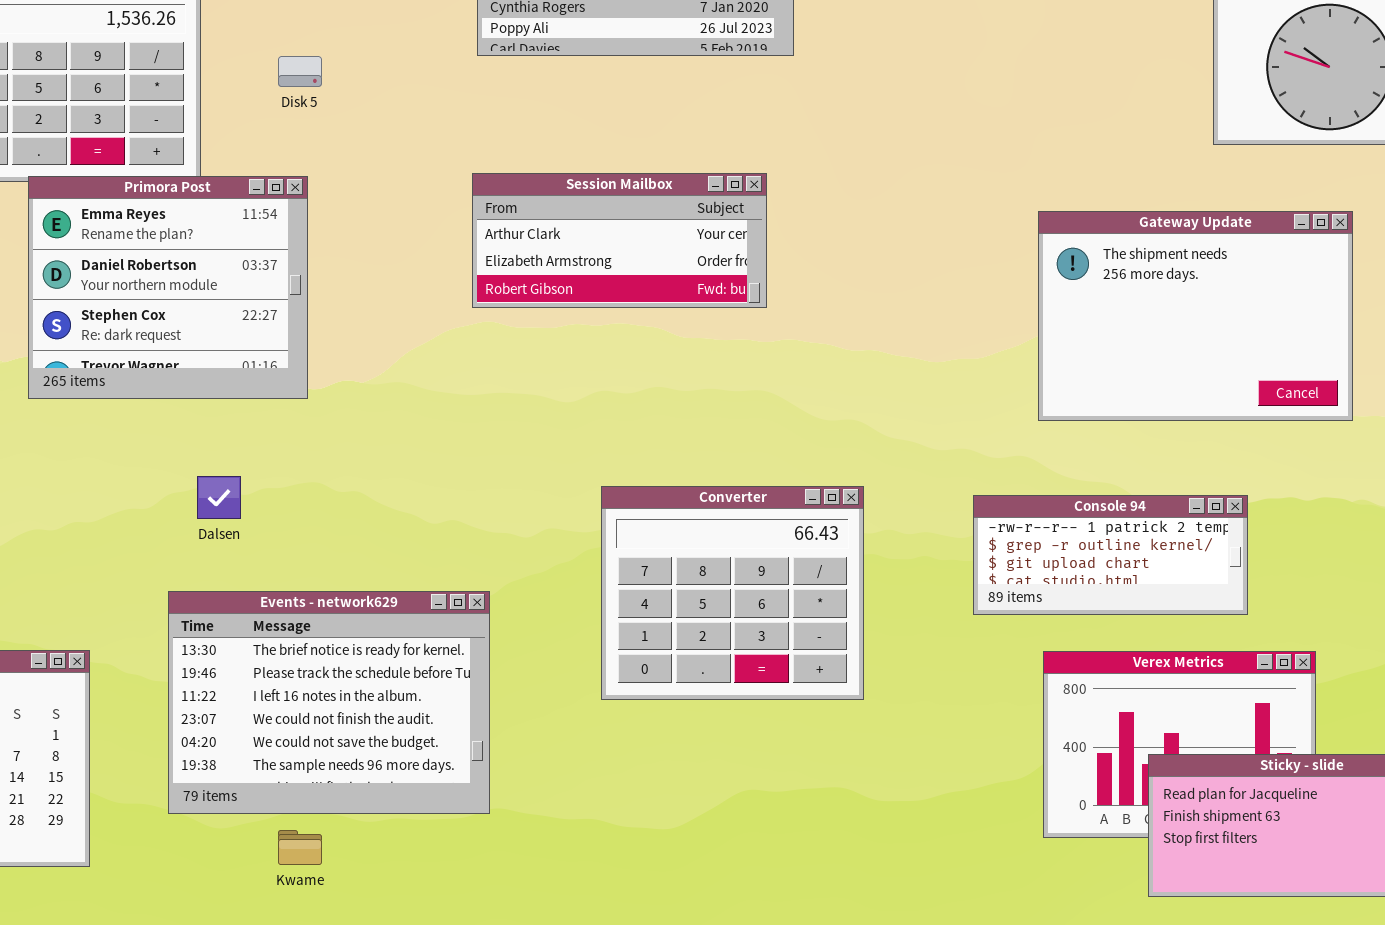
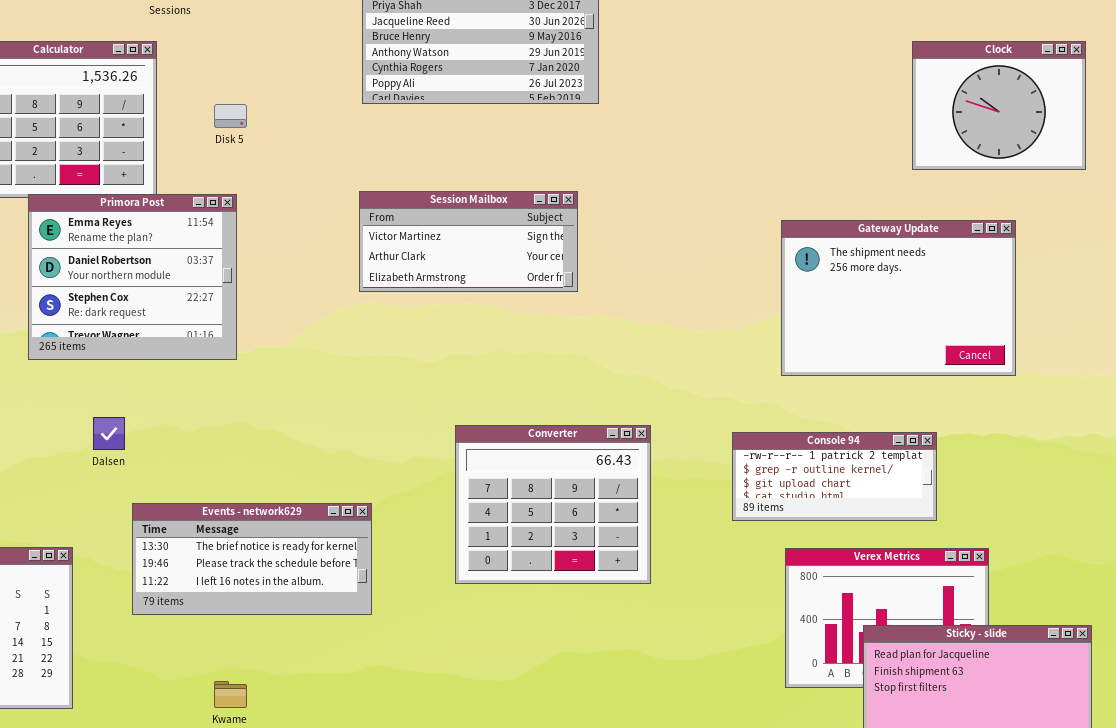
Session Mailbox: [472,173,767,308] -> [359,191,578,292], scrolled up 1 row
Dalsen: [197,476,241,519] -> [93,417,125,450], moved
Events - network629: [168,591,490,814] -> [132,503,372,615], resized

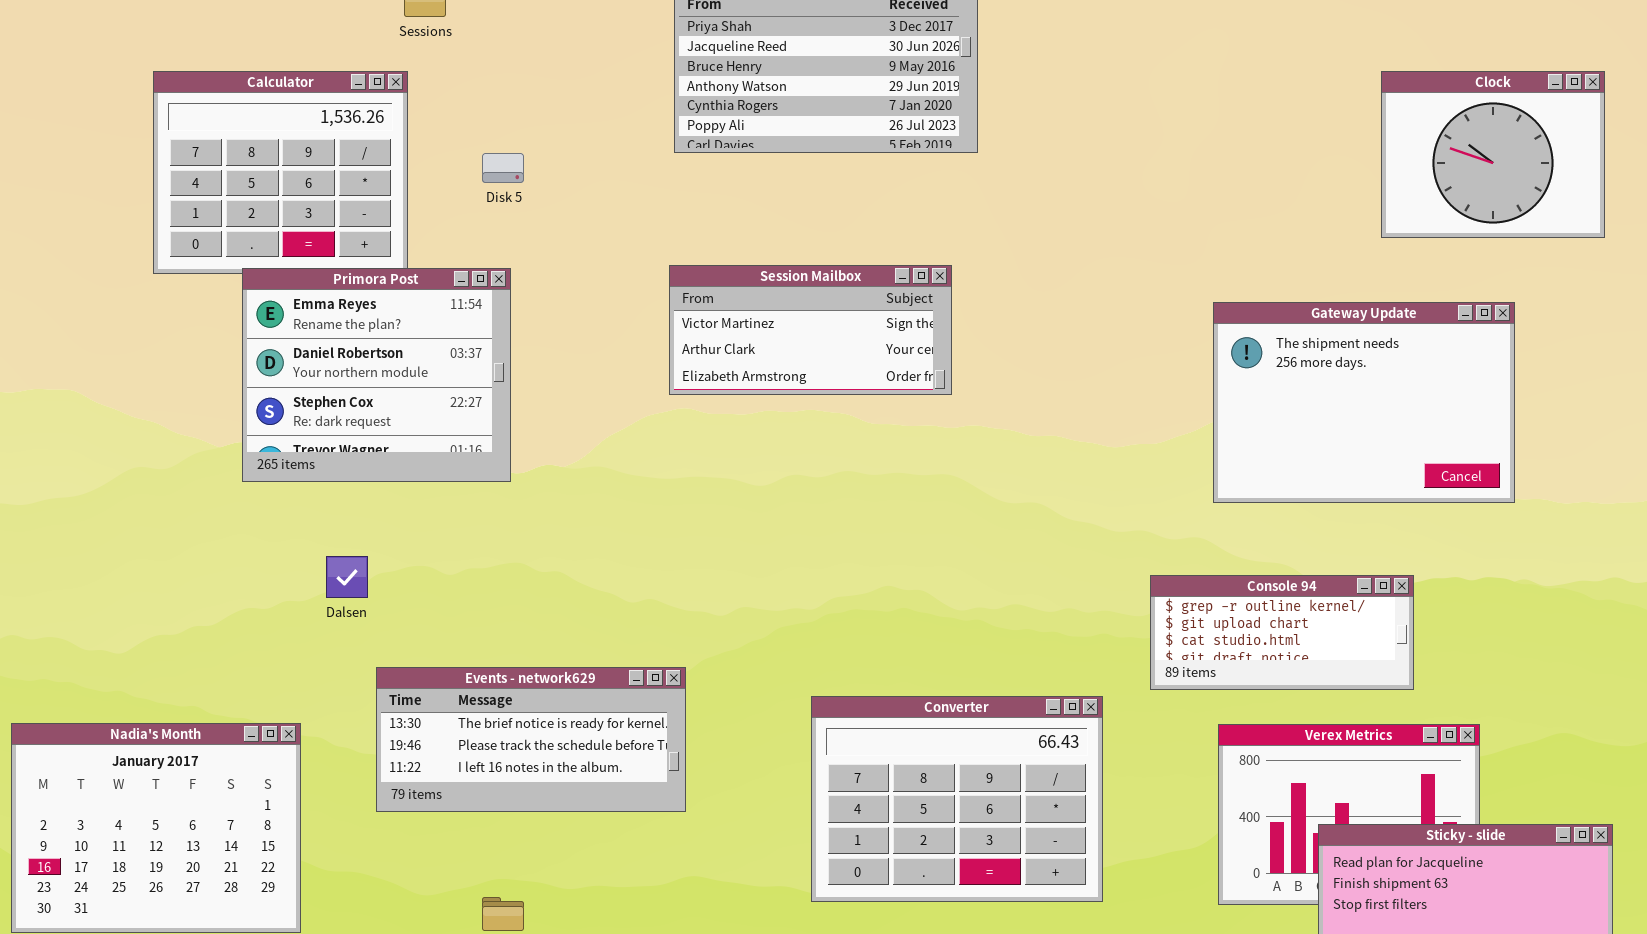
Converter: [455,425,651,584] -> [811,696,1103,902], moved, resized
Console 94: [732,432,937,521] -> [1150,575,1414,690], scrolled down 1 row

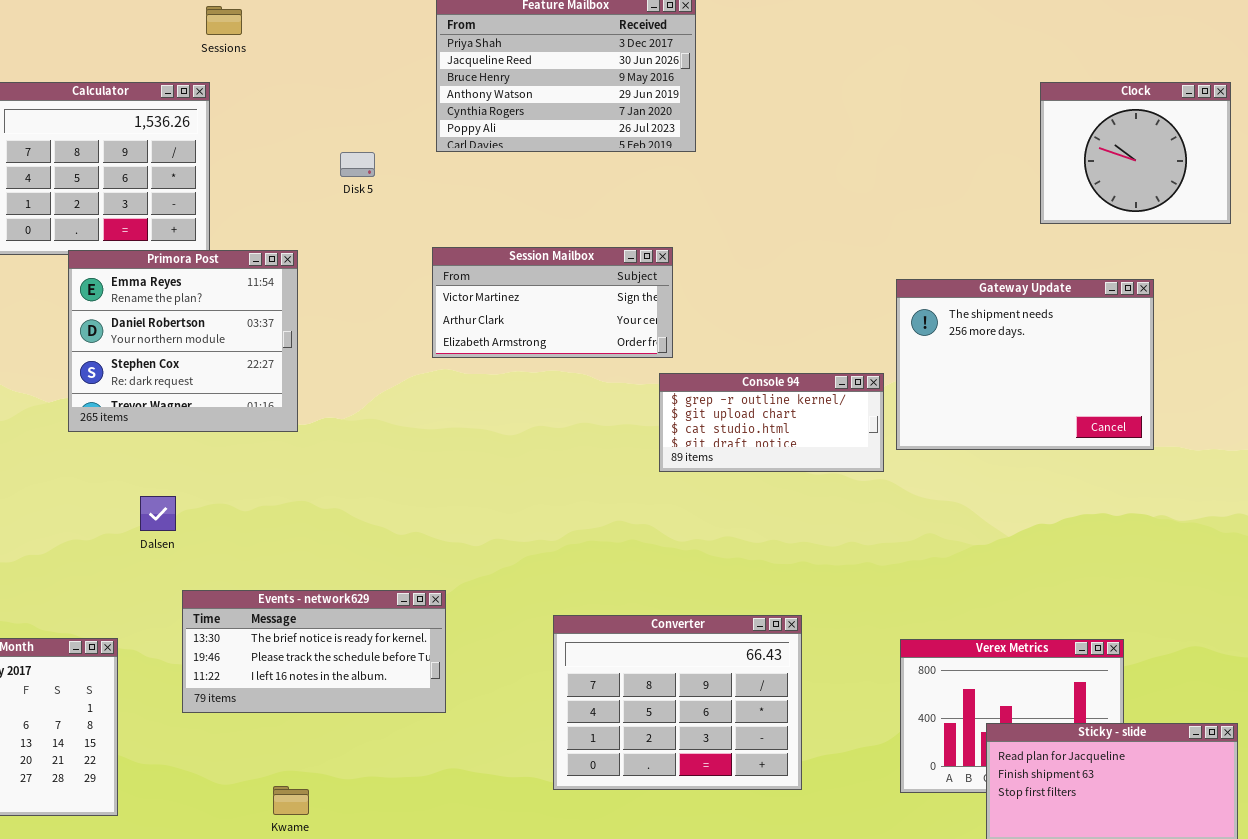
Disk 5: [482,153,524,183] -> [340,152,375,177], moved
Console 94: [1150,575,1414,690] -> [659,373,884,472], moved

